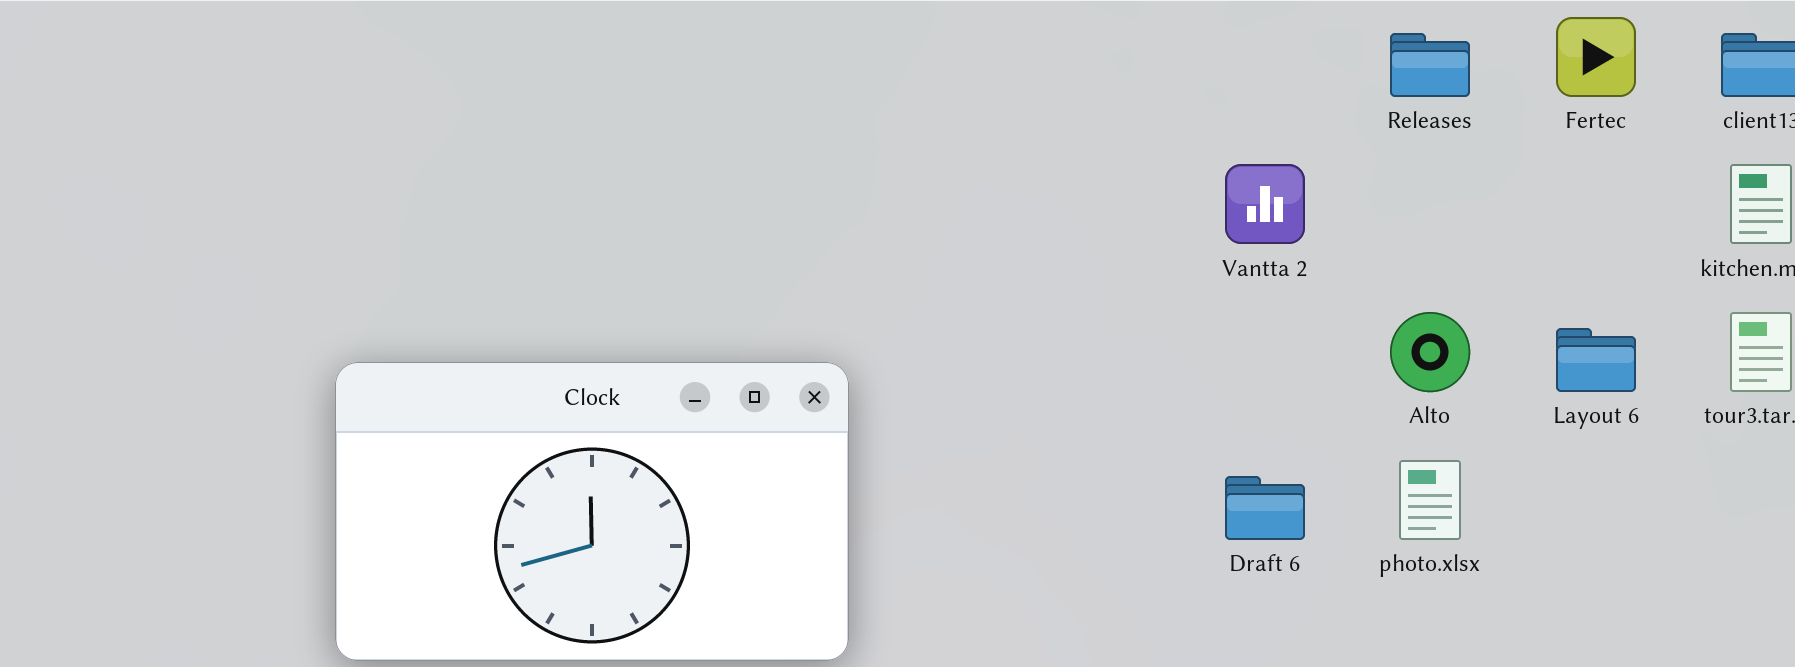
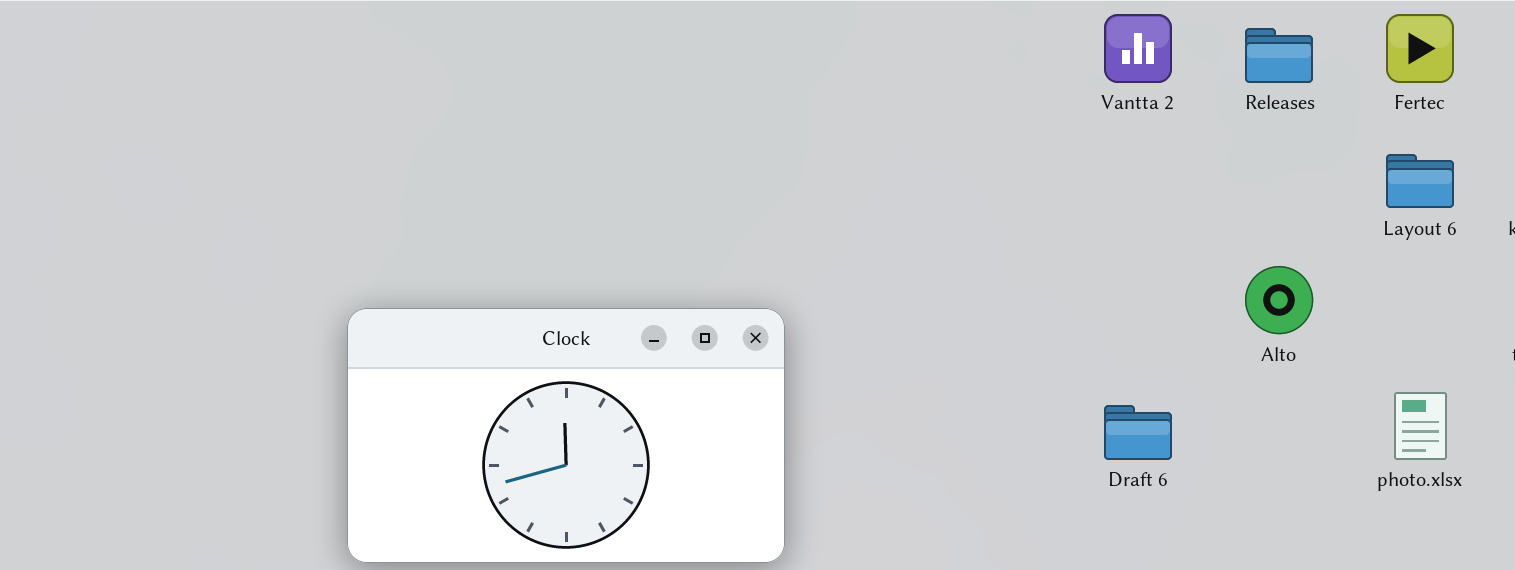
Vantta 2: [1225,164,1305,244] -> [1104,14,1172,83], moved
Layout 6: [1556,328,1636,392] -> [1386,154,1454,208], moved
photo.xlsx: [1399,460,1461,540] -> [1394,392,1447,460], moved

